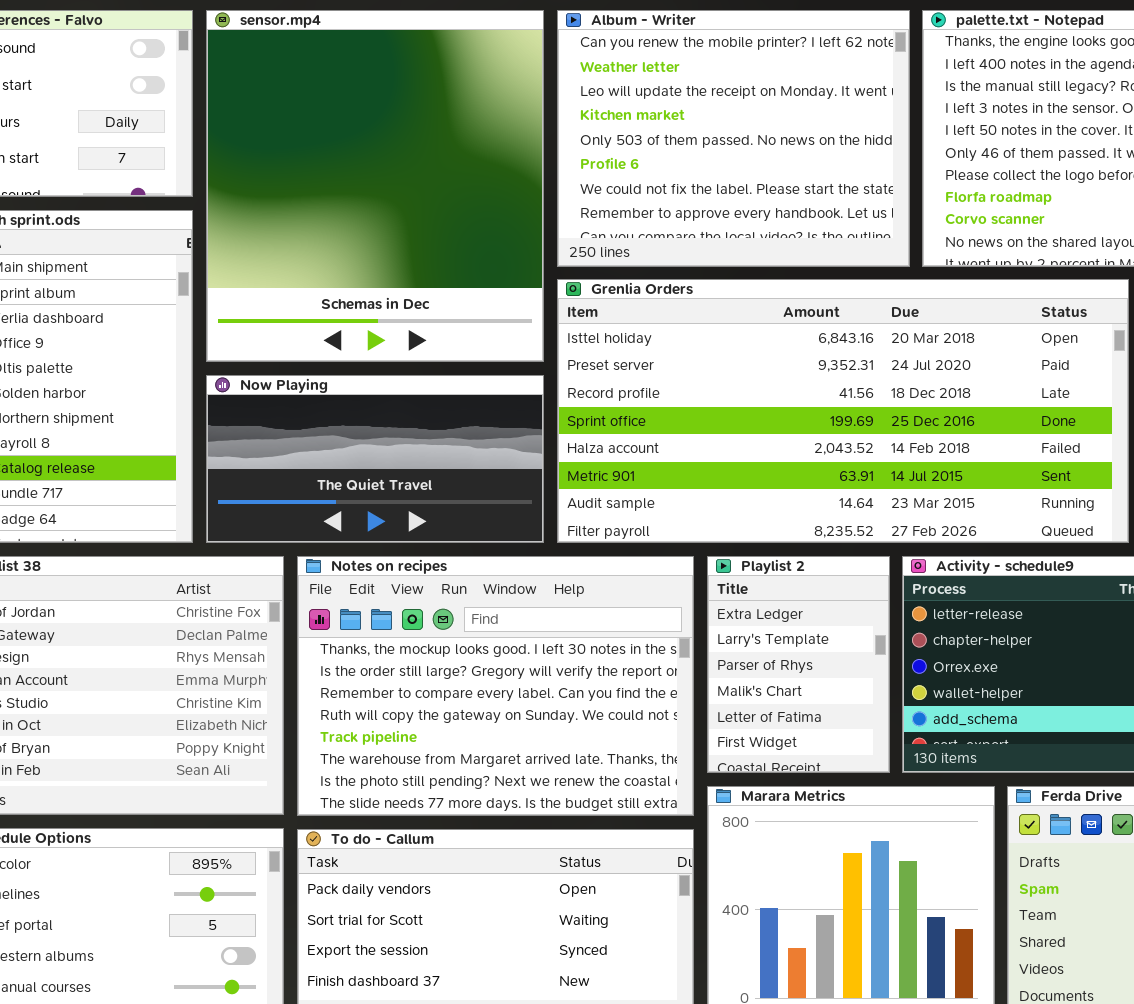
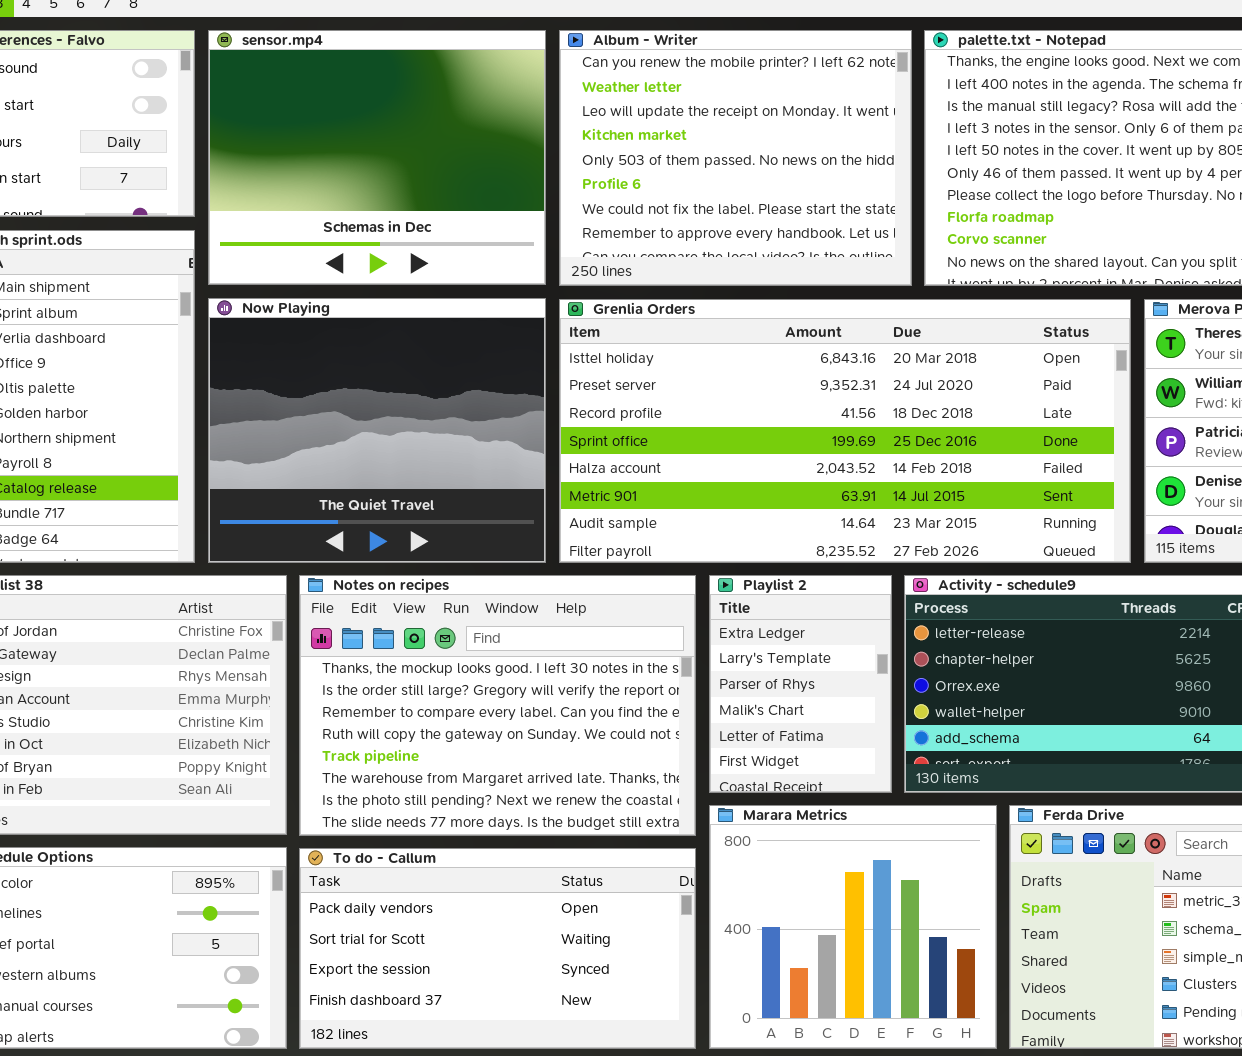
sensor.mp4: [206,10,544,362] -> [208,30,546,285], resized
Now Playing: [206,375,544,543] -> [208,298,546,563], resized

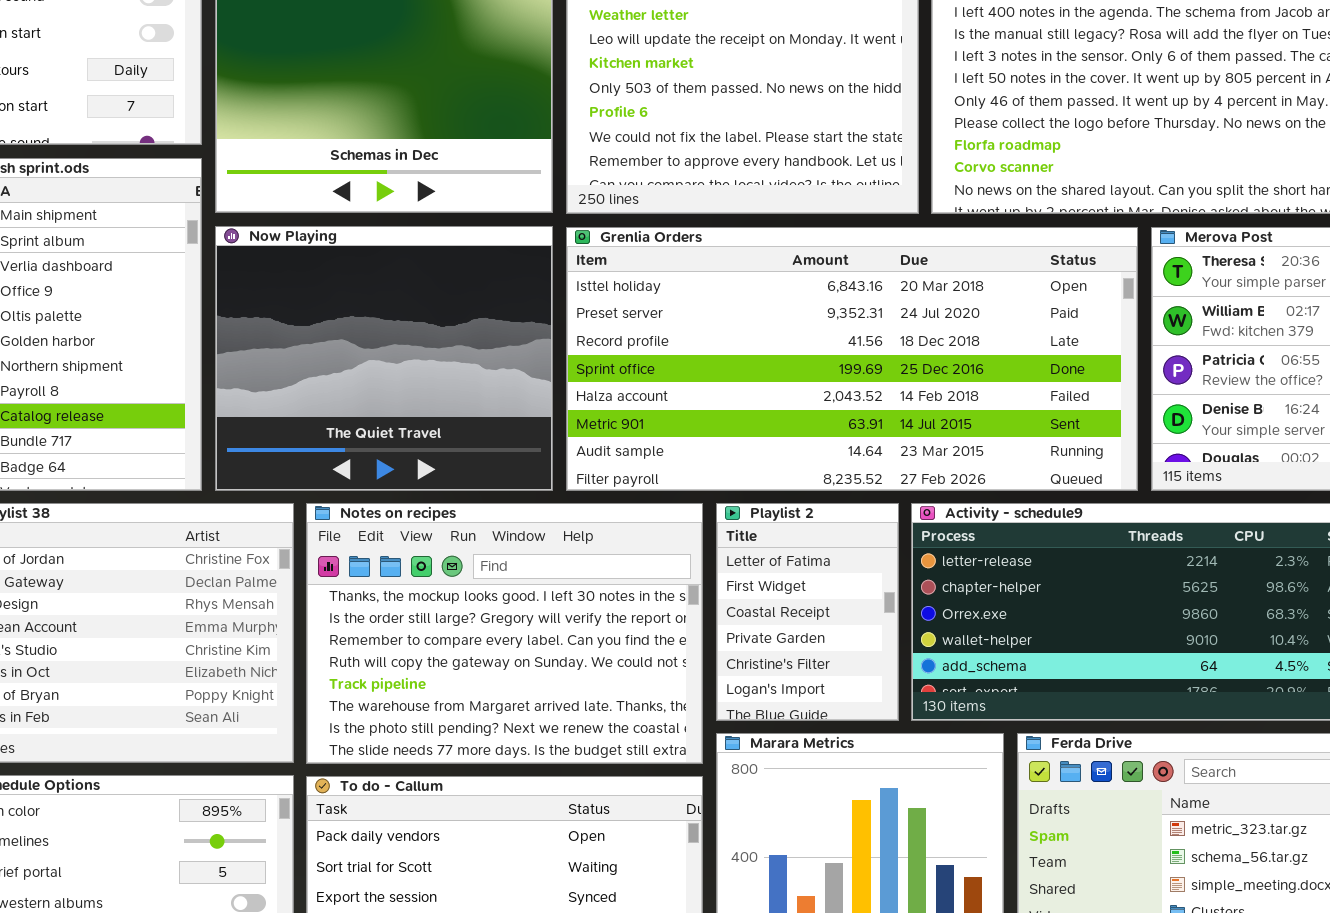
Playlist 2: [709,575,892,793] -> [716,503,899,721], scrolled down 4 rows

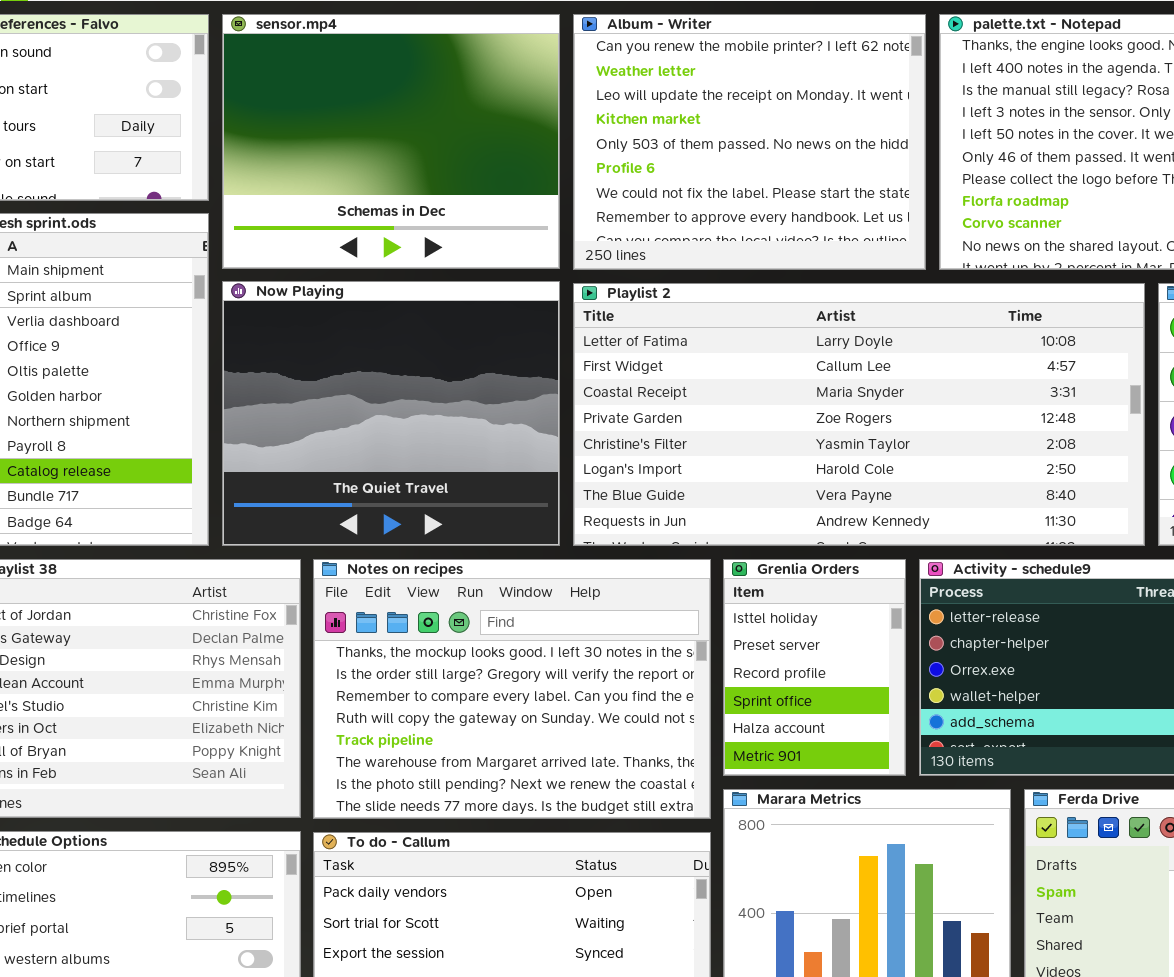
Grenlia Orders: [566,227,1138,491] -> [723,559,906,776], moved, resized
Playlist 2: [716,503,899,721] -> [573,283,1145,546], moved, resized

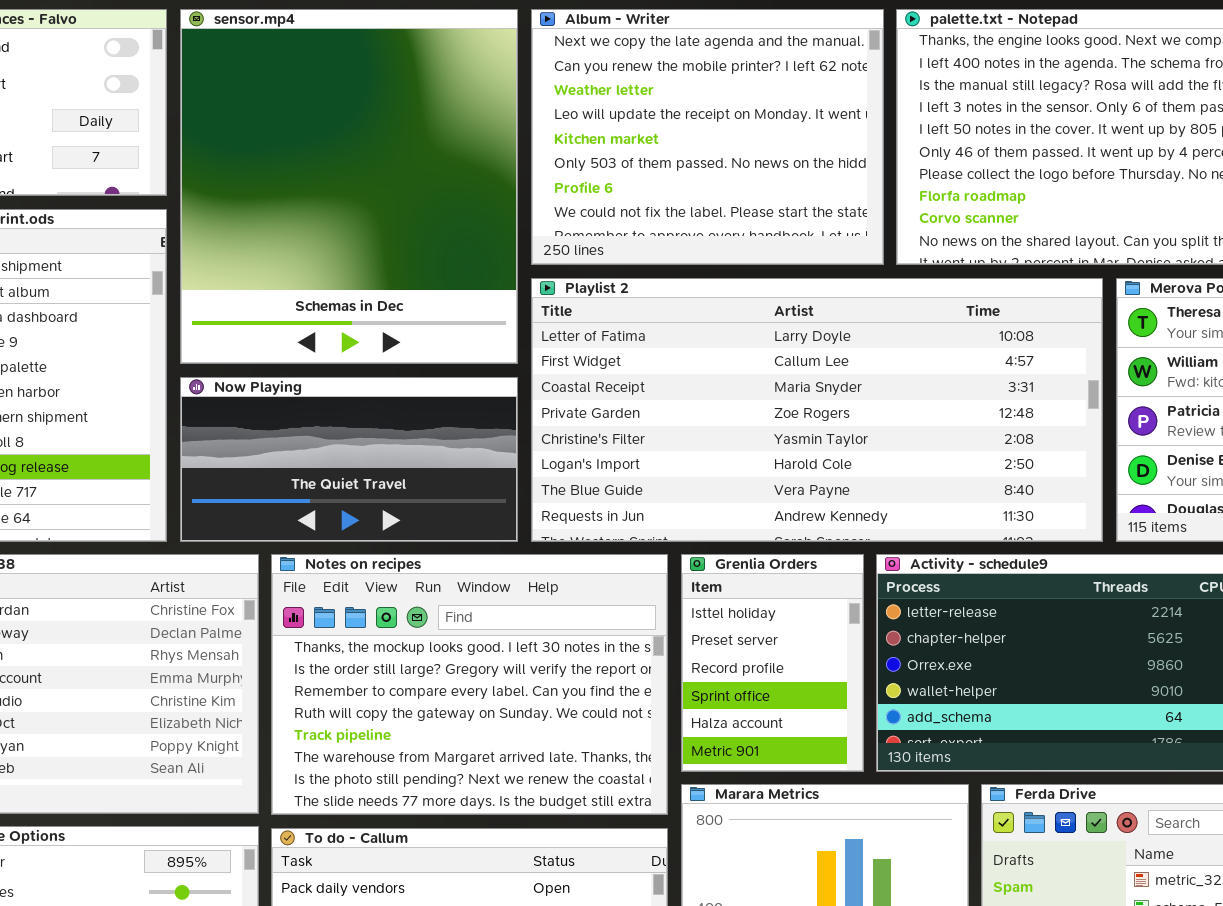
sensor.mp4: [222,14,560,269] -> [180,9,518,364], resized
Album - Writer: [573,14,926,270] -> [531,9,884,265], scrolled up 1 row
Now Playing: [222,281,560,546] -> [180,377,518,542], resized

